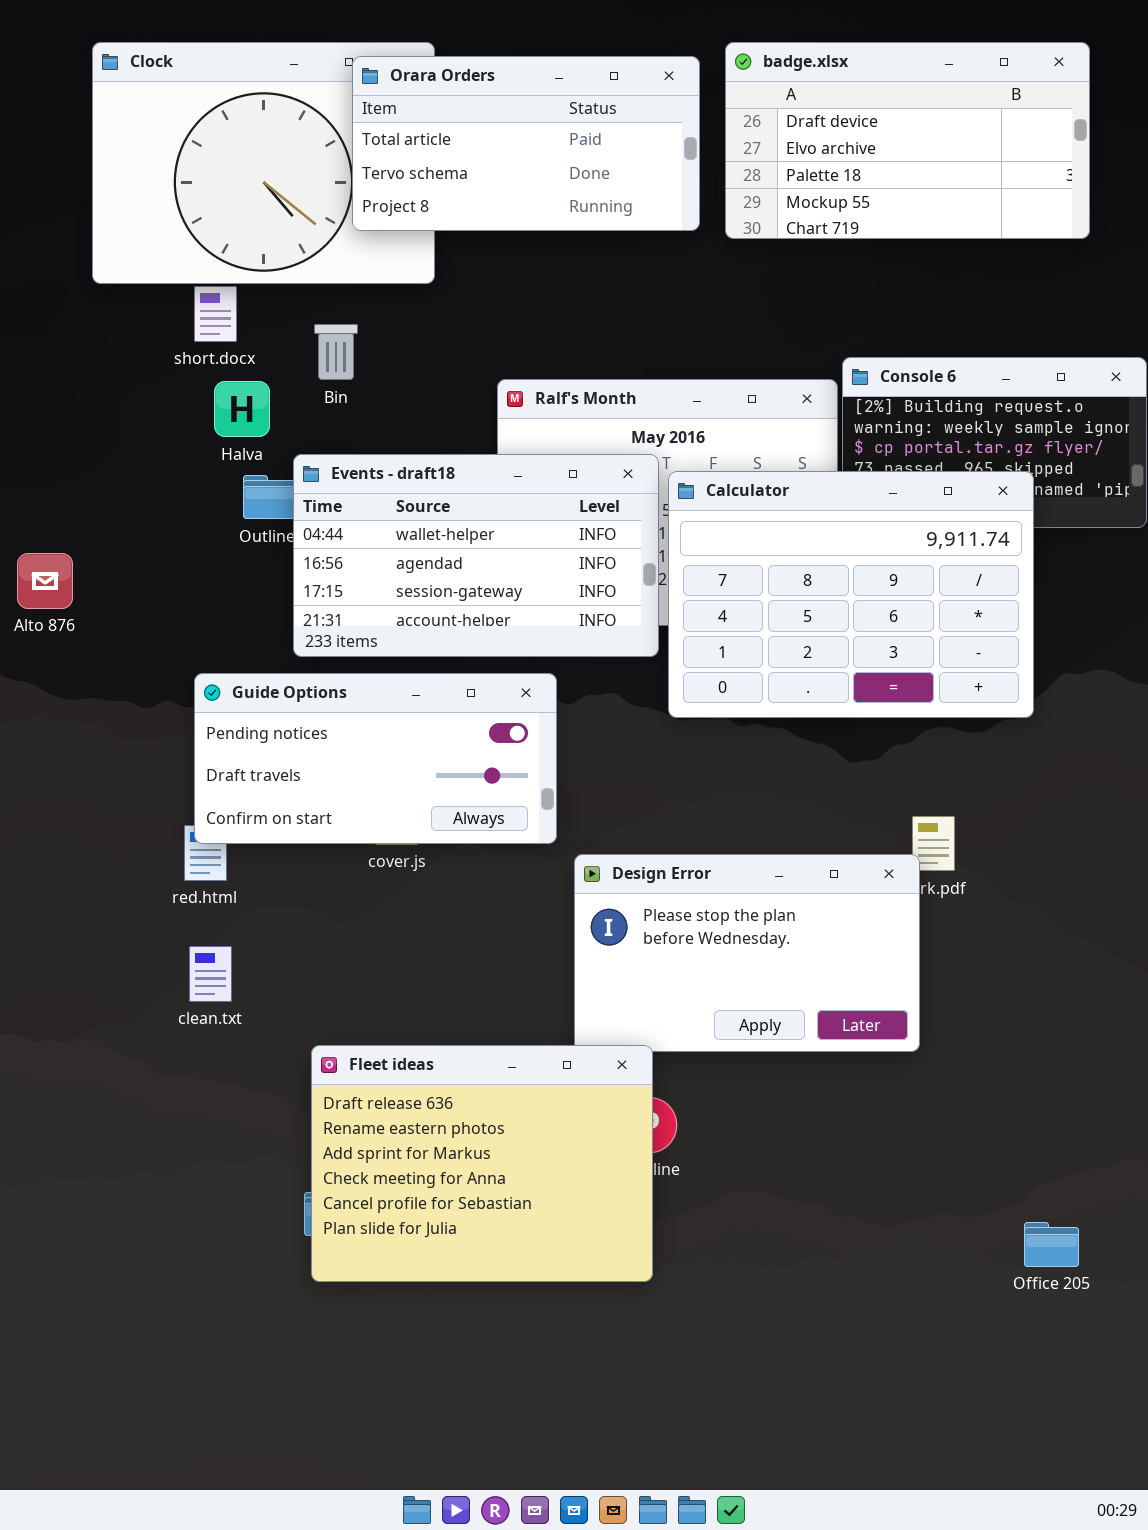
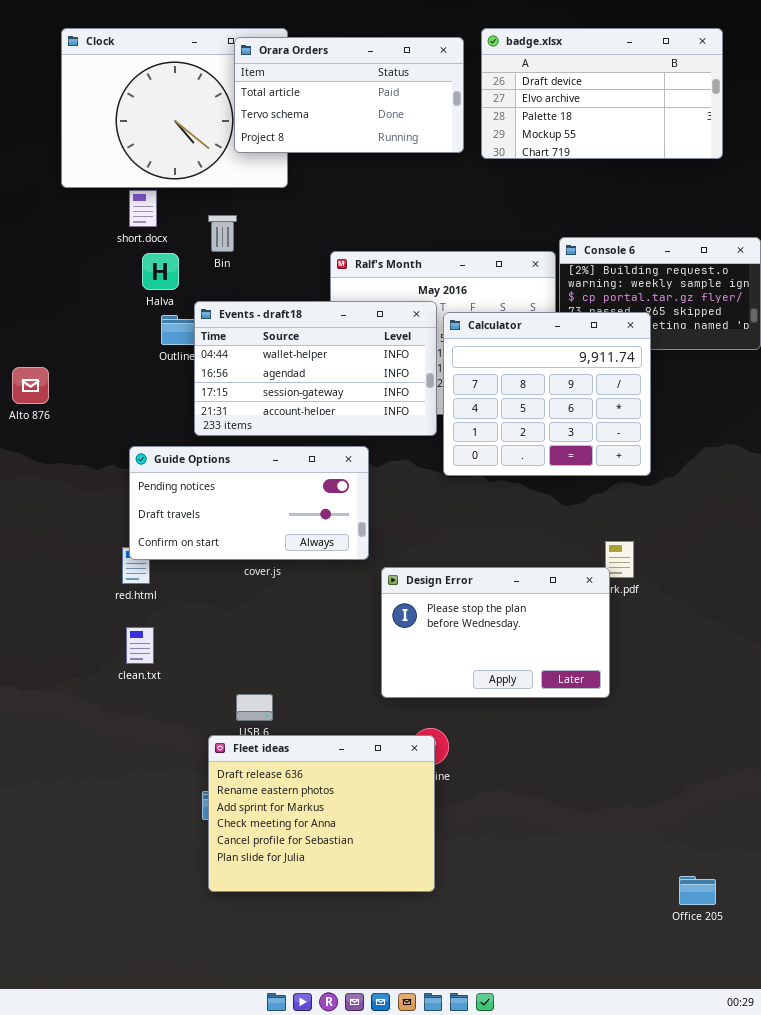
Calculator: [668,471,1034,718] -> [443,312,651,476], resized
Fleet ideas: [311,1045,653,1282] -> [208,735,435,892], moved
Office 205: [1024,1222,1079,1267] -> [679,876,716,905], moved

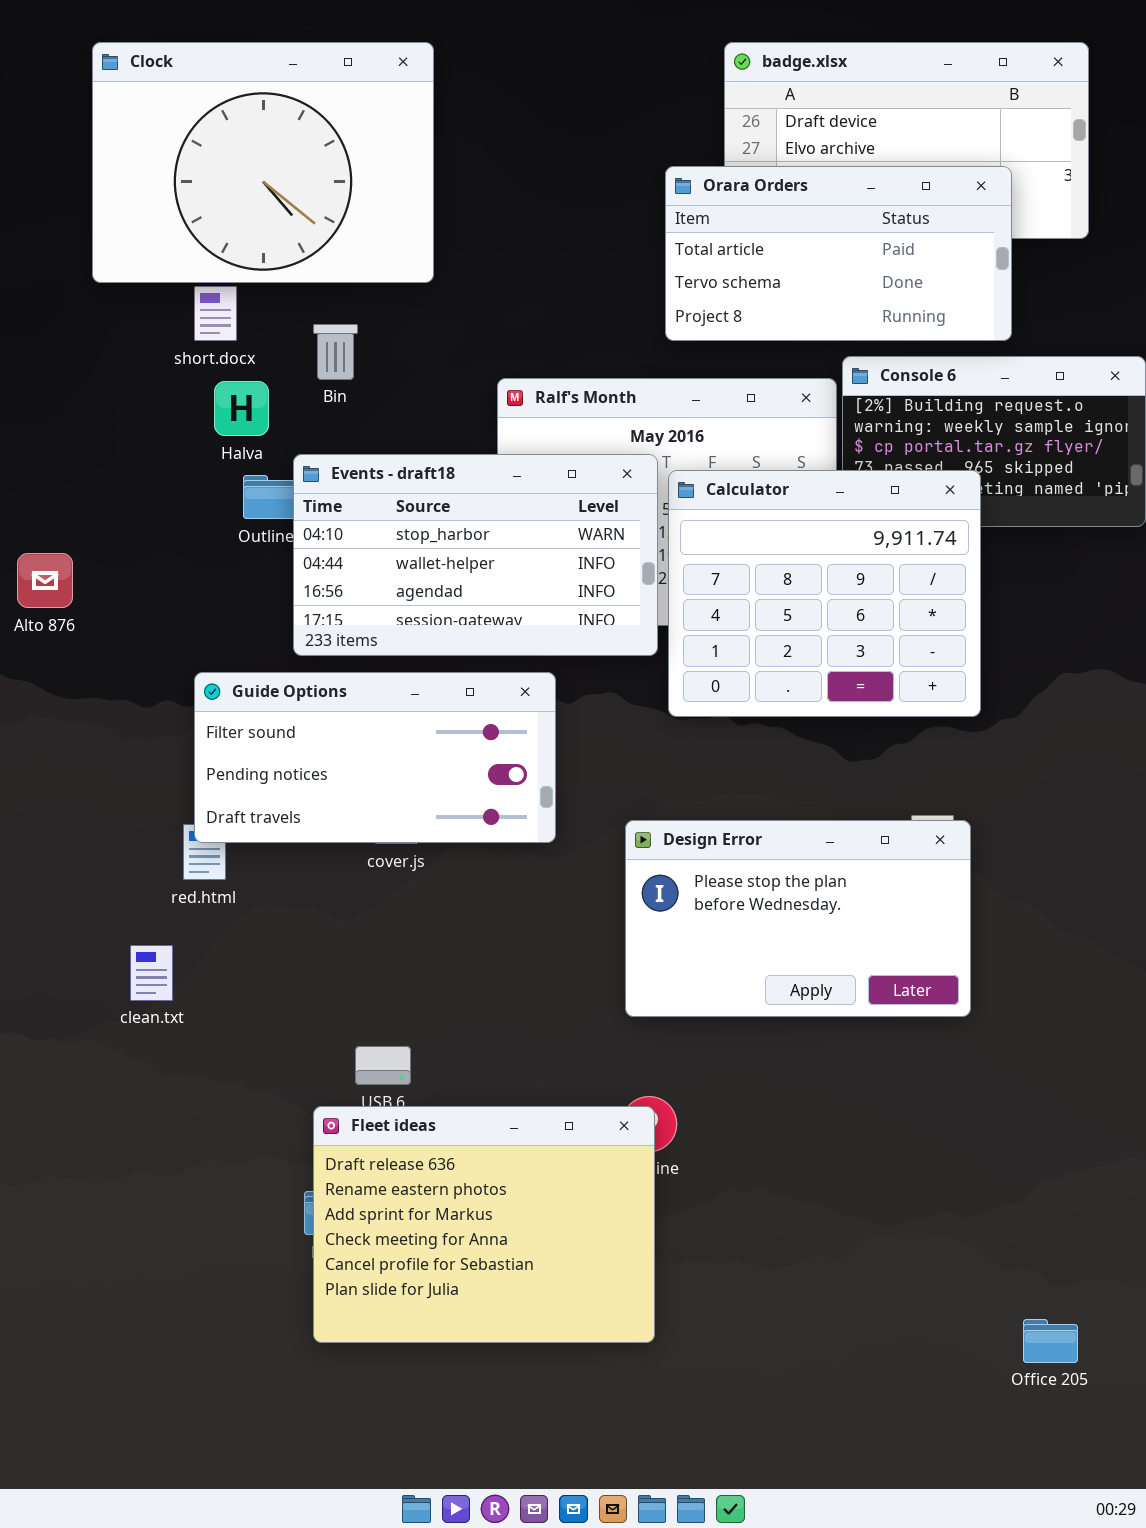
Orara Orders: [234,37,464,153] -> [665,166,1012,341], moved
Events - draft18: [194,301,437,436] -> [293,454,658,656], scrolled up 1 row
Guide Options: [129,446,369,560] -> [194,672,556,843], scrolled up 1 row
Design Error: [381,567,610,698] -> [625,820,971,1017], moved
clean.txt: [126,627,154,664] -> [130,945,173,1001], moved

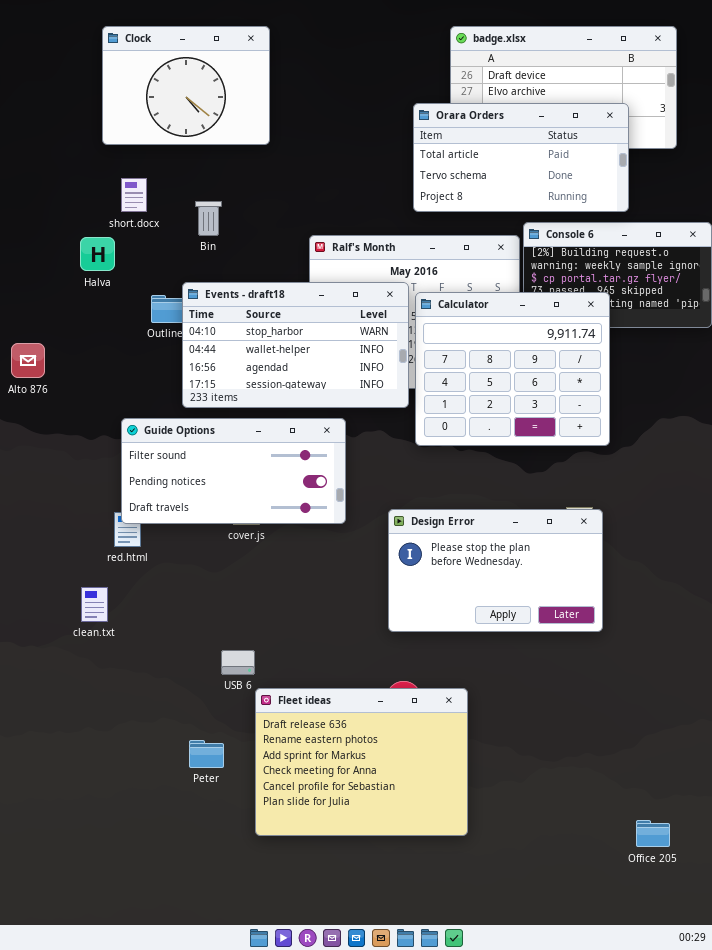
Clock: [92,42,434,283] -> [102,26,270,145], resized
Halva: [214,381,269,436] -> [80,237,115,271], moved
Fleet ideas: [313,1106,655,1343] -> [255,688,468,836], moved

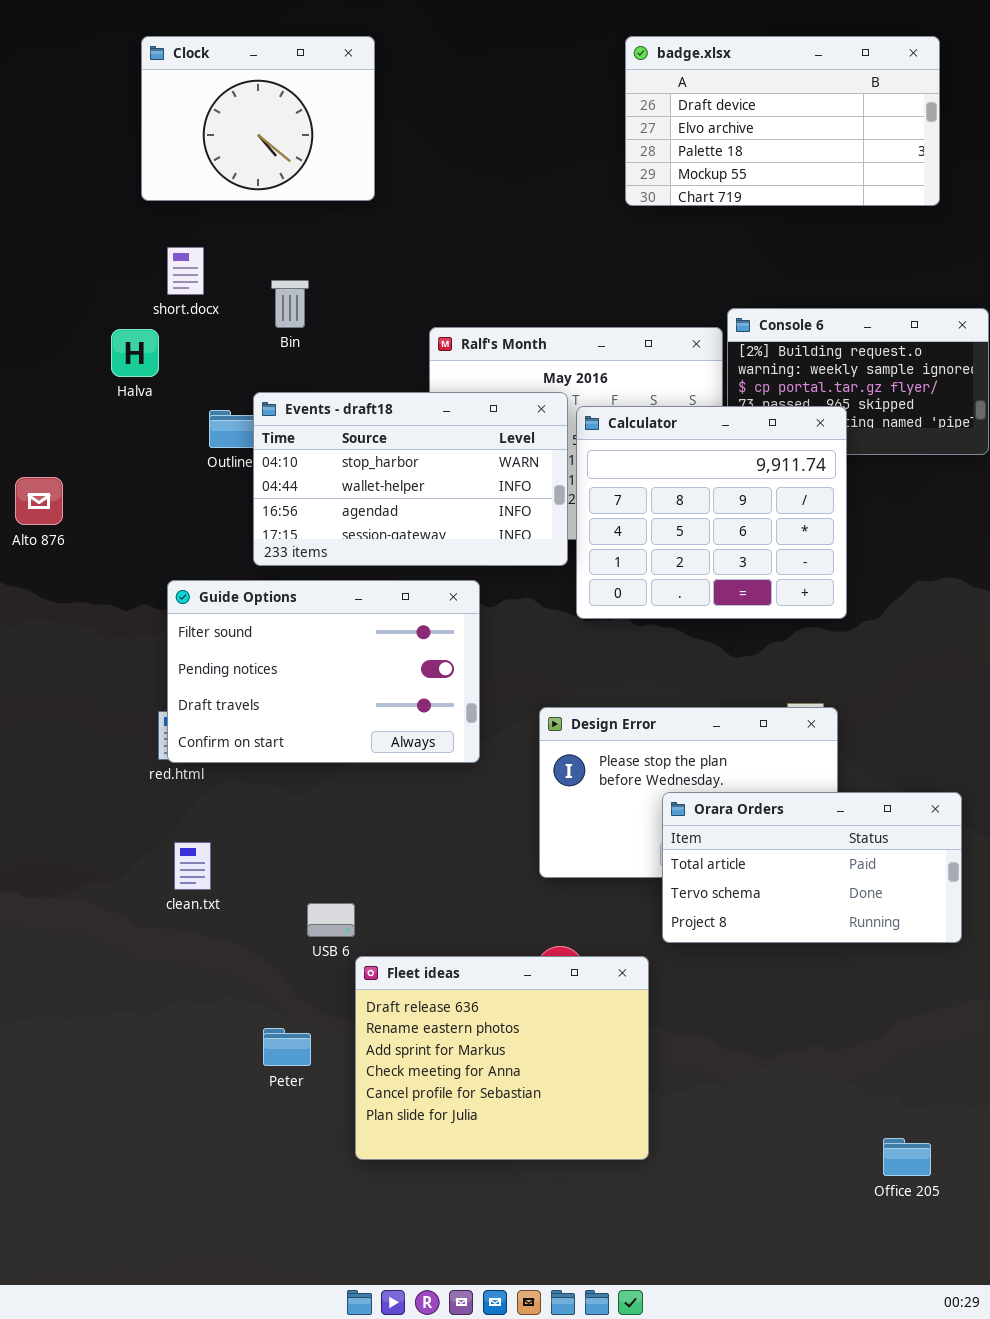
Orara Orders: [413,103,629,212] -> [662,792,962,943], moved
Guide Options: [121,418,346,524] -> [167,580,480,763], resized
clean.txt: [81,587,108,622] -> [174,842,211,890], moved

